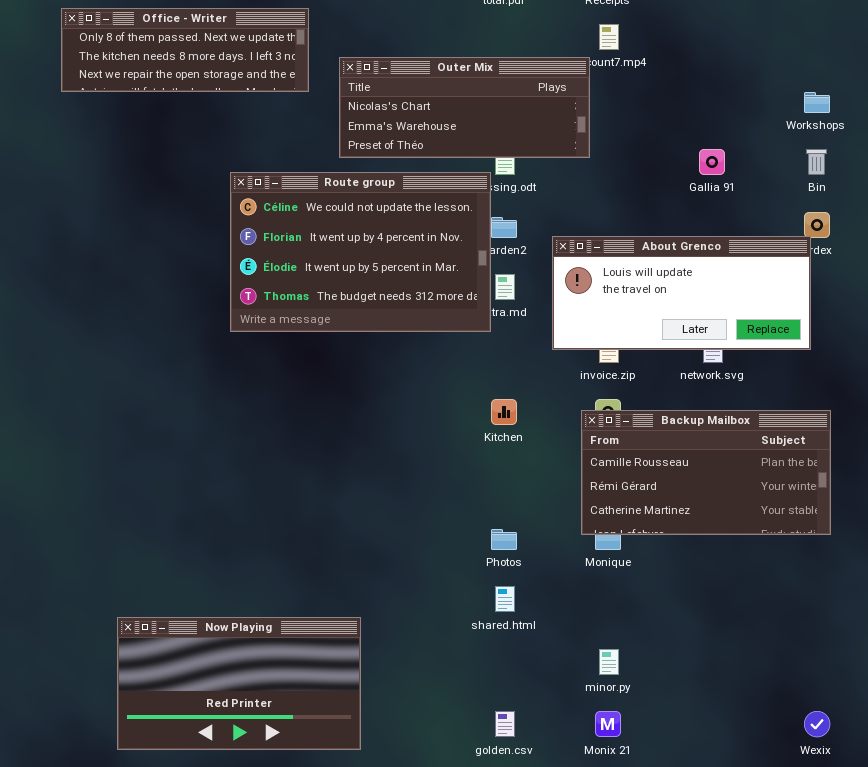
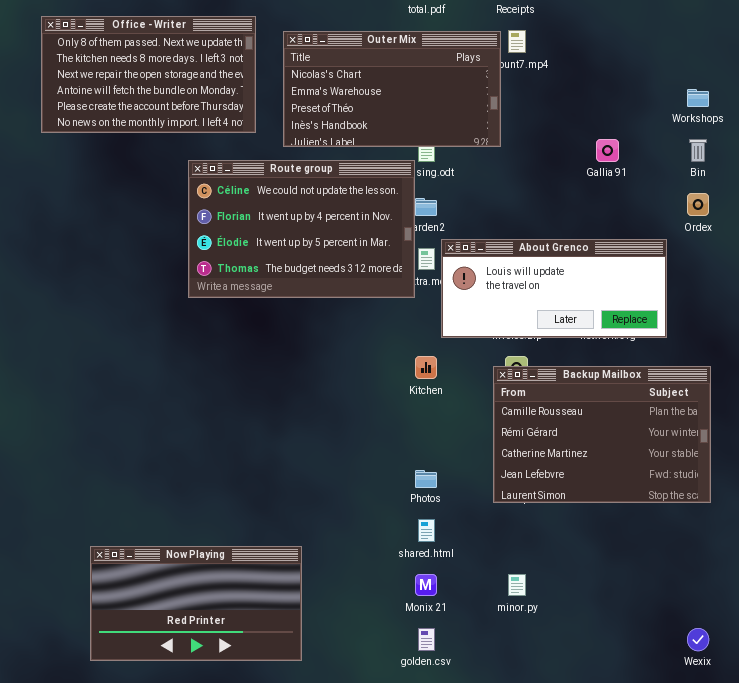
Office - Writer: [61,8,309,92] -> [41,16,256,133], resized
Outer Mix: [339,57,590,158] -> [283,31,501,147], resized
About Grenco: [552,236,811,350] -> [441,239,667,338], moved
Backup Mailbox: [581,410,831,535] -> [493,366,711,503], resized
Monix 21: [595,711,621,737] -> [415,574,437,596], moved

